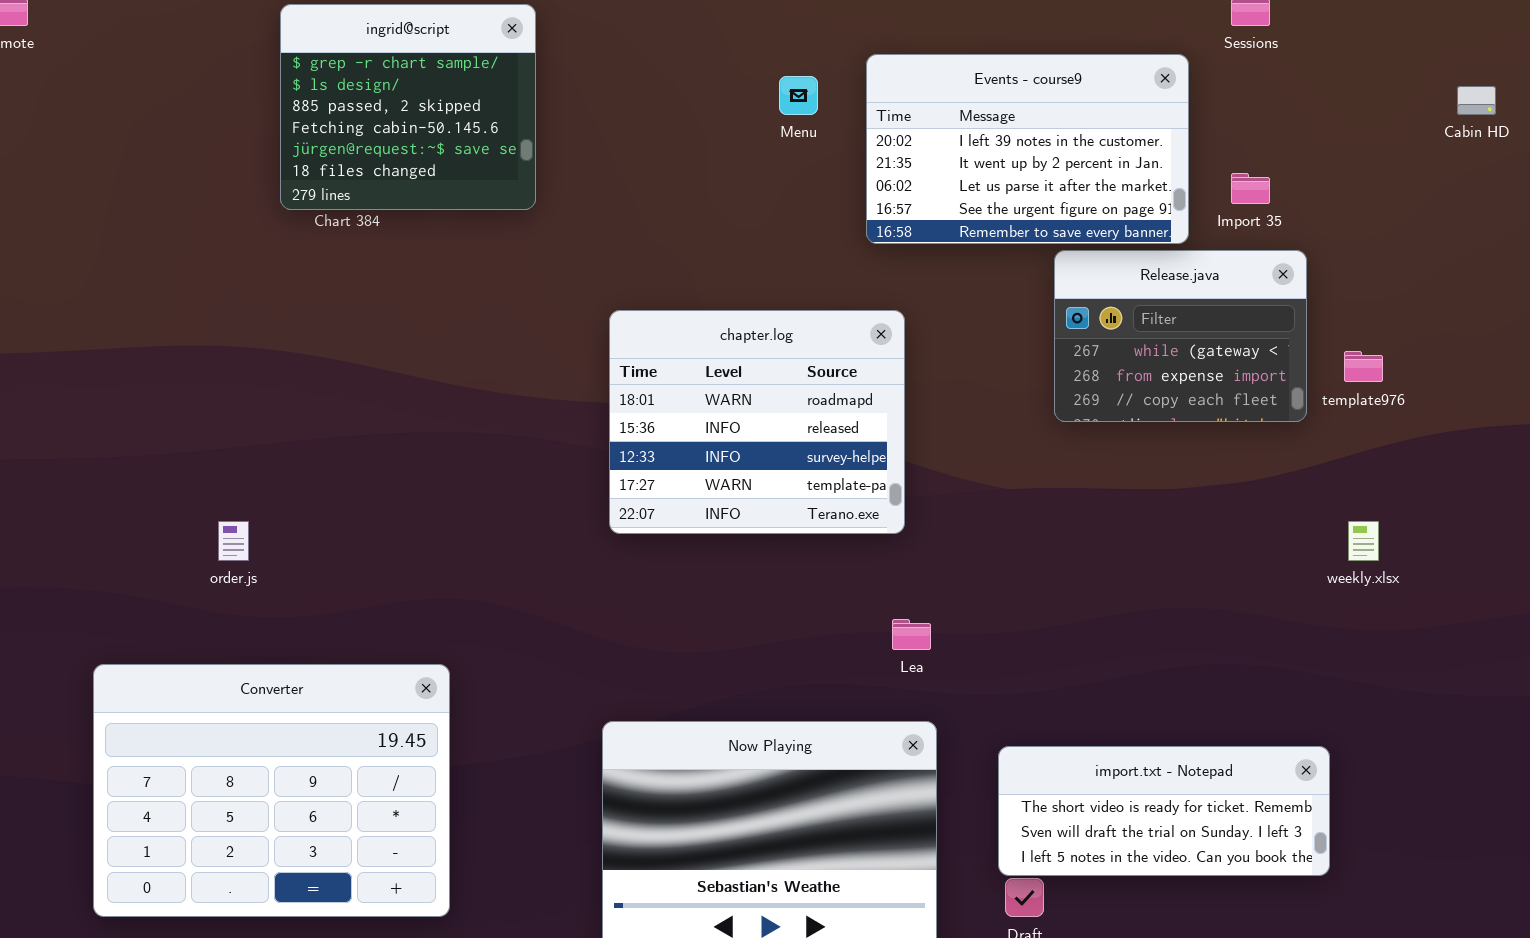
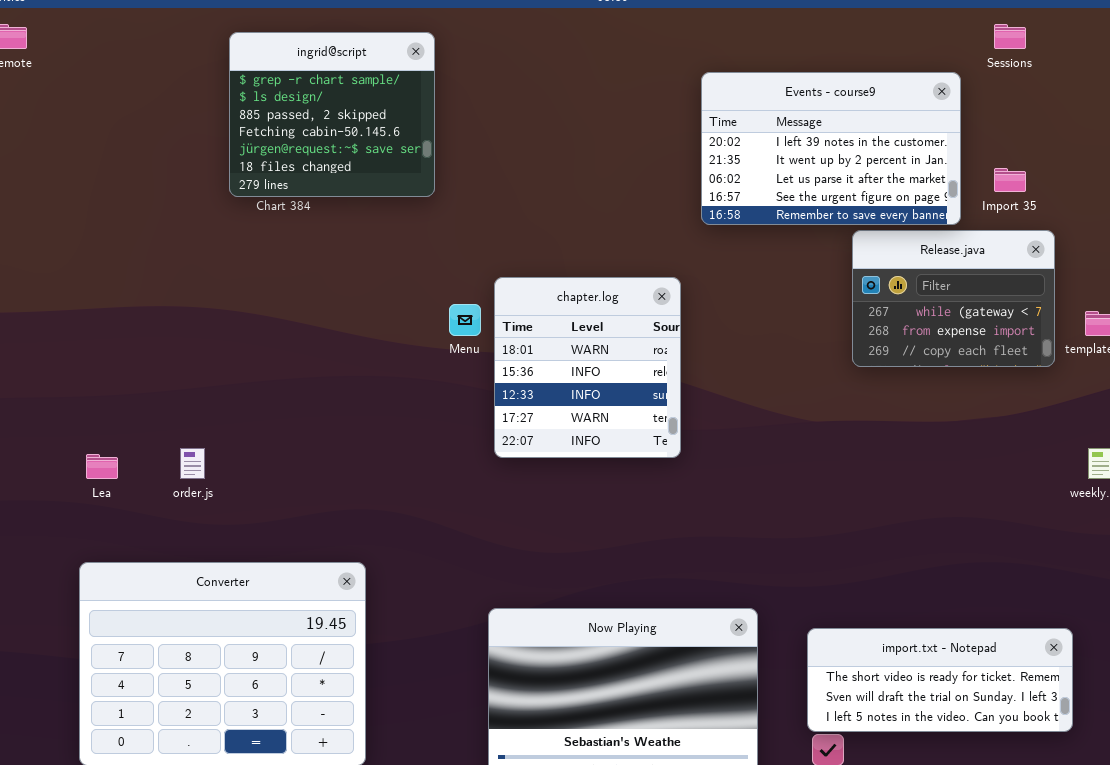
Menu: [779,76,818,115] -> [449,304,481,336], moved
chapter.log: [609,310,905,534] -> [494,277,681,458], resized
Lea: [892,619,931,650] -> [86,454,118,479], moved

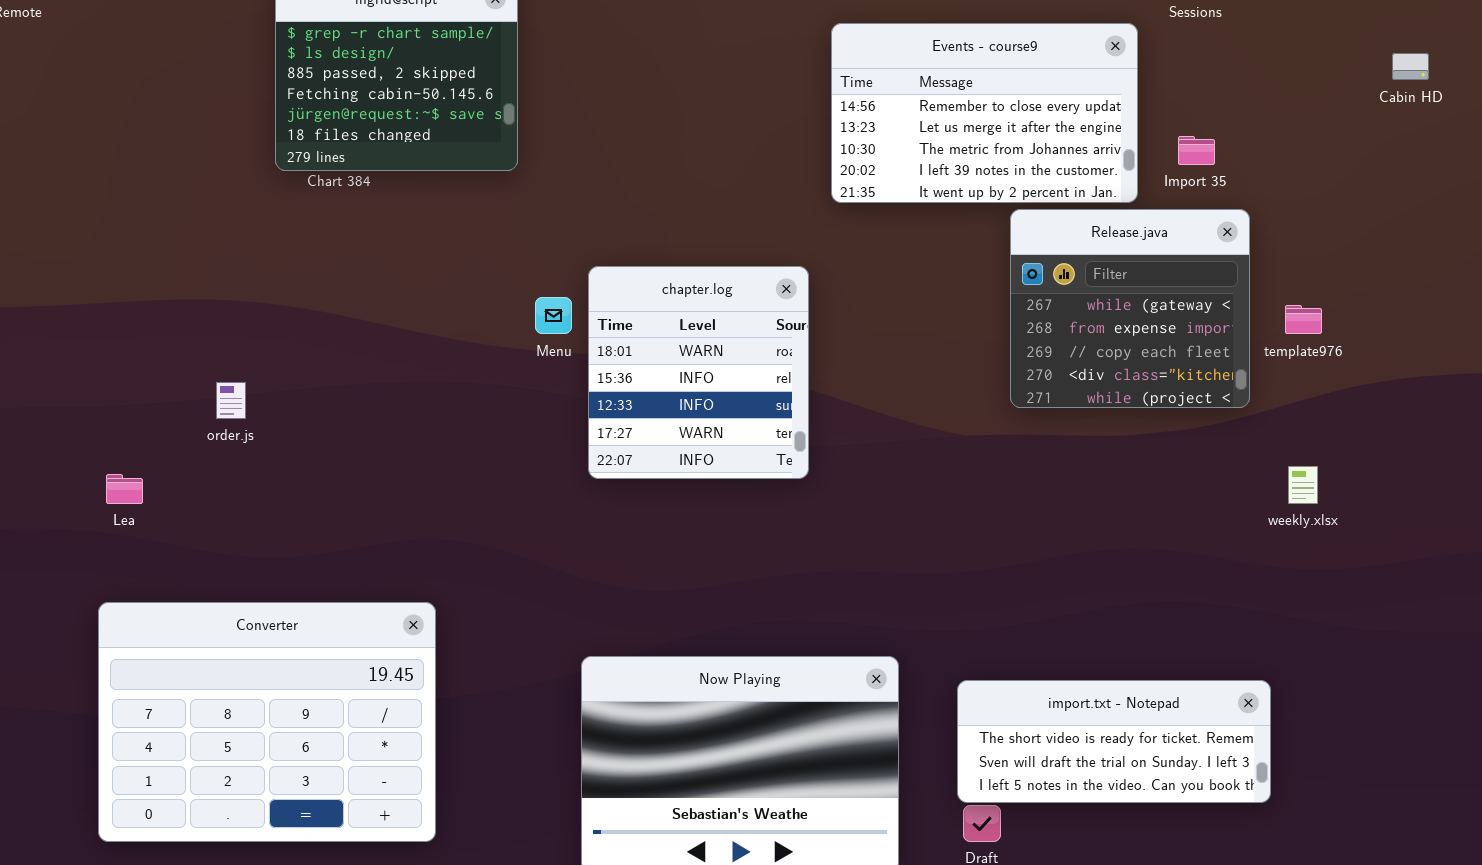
Events - course9: [701,72,961,225] -> [831,23,1138,203], scrolled up 3 rows
Release.java: [852,230,1055,367] -> [1010,209,1250,408], resized
order.js: [180,448,205,479] -> [216,382,246,419], moved

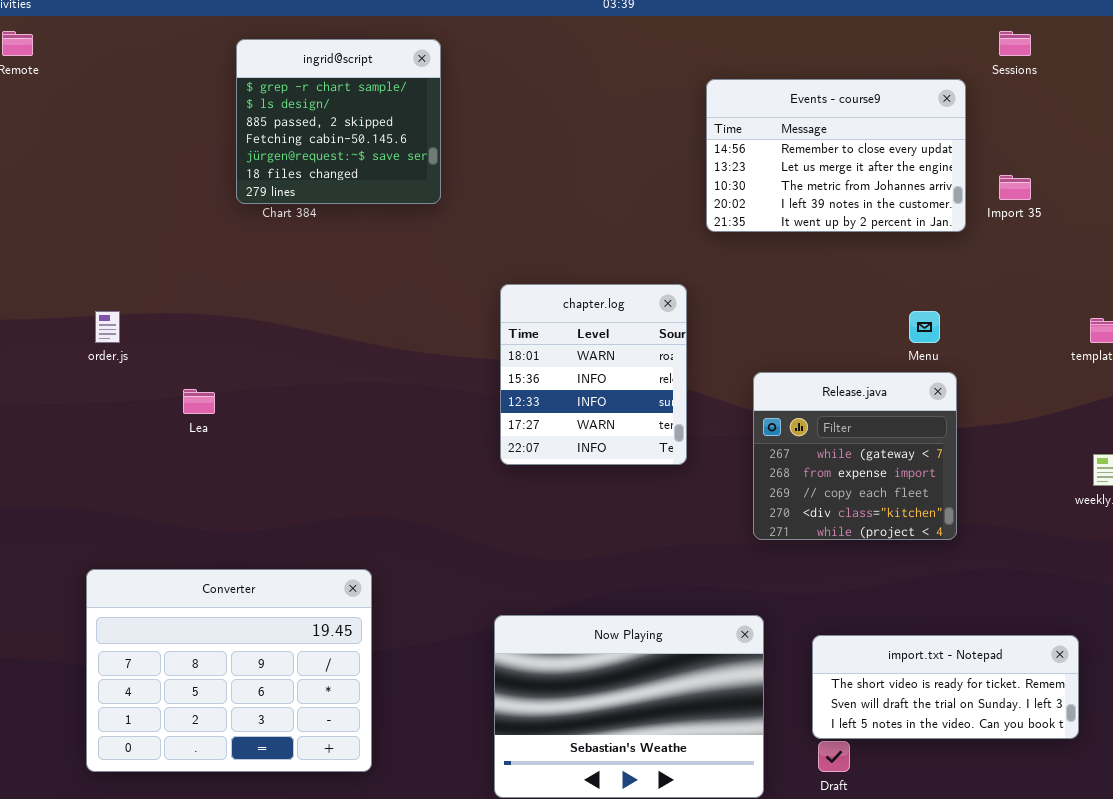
Release.java: [1010,209,1250,408] -> [753,372,957,540], moved
Menu: [535,297,572,334] -> [909,311,940,343], moved
order.js: [216,382,246,419] -> [95,311,120,343], moved
Lea: [106,474,143,504] -> [183,389,215,414], moved

